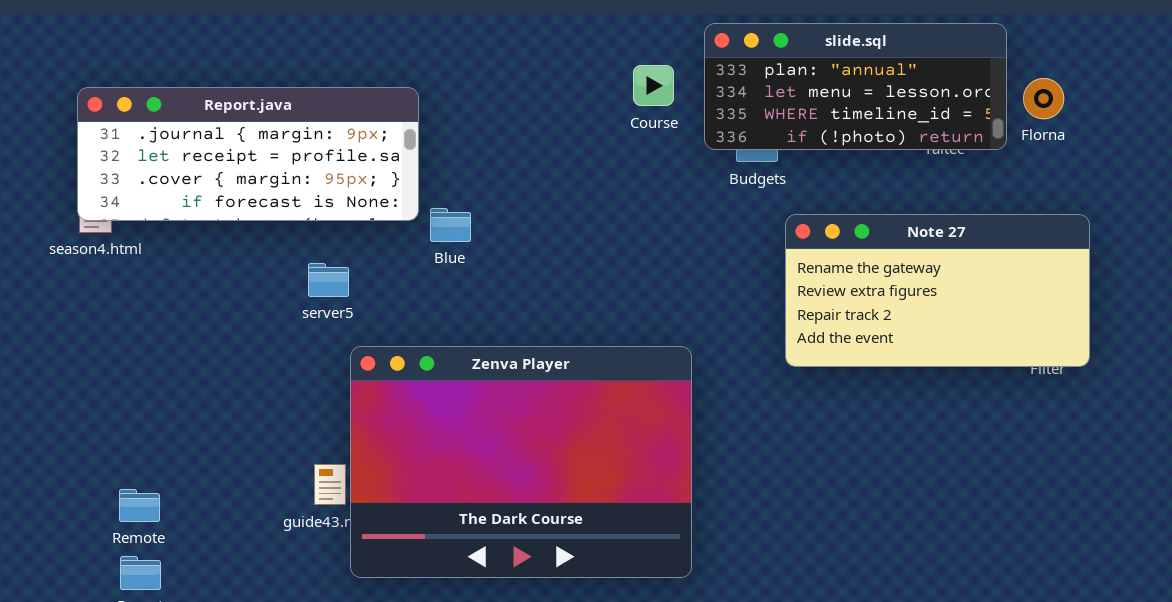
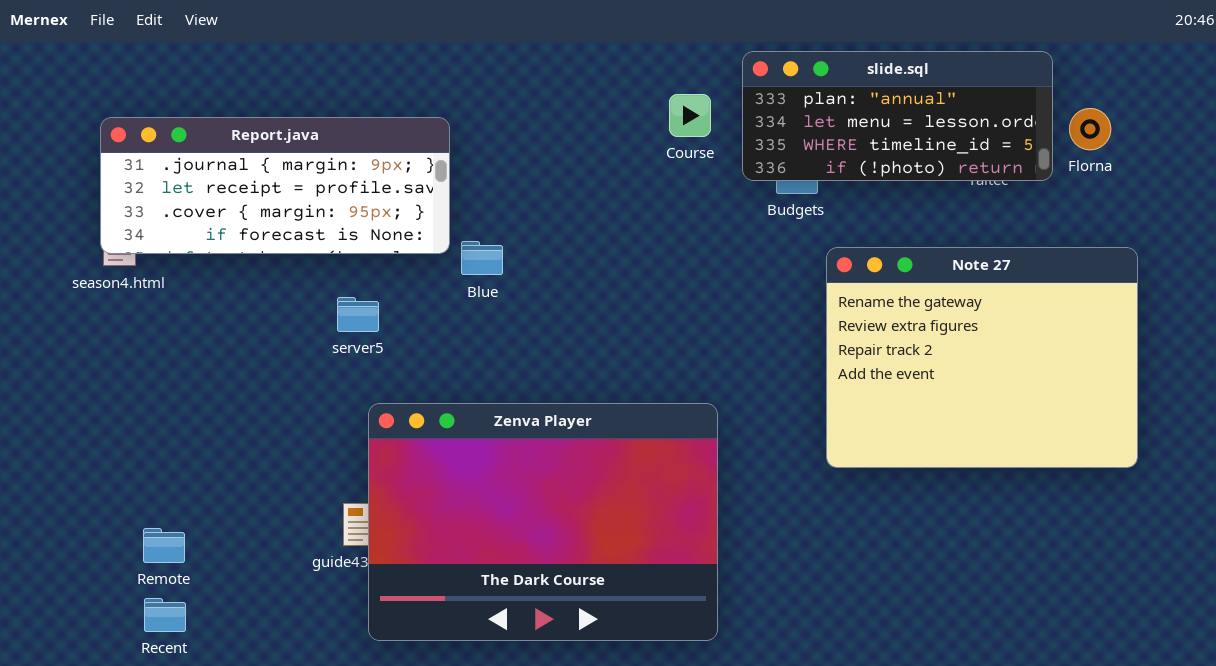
Note 27: [785,214,1090,367] -> [826,247,1138,468], resized
Zenva Player: [350,346,692,578] -> [368,403,718,641], moved

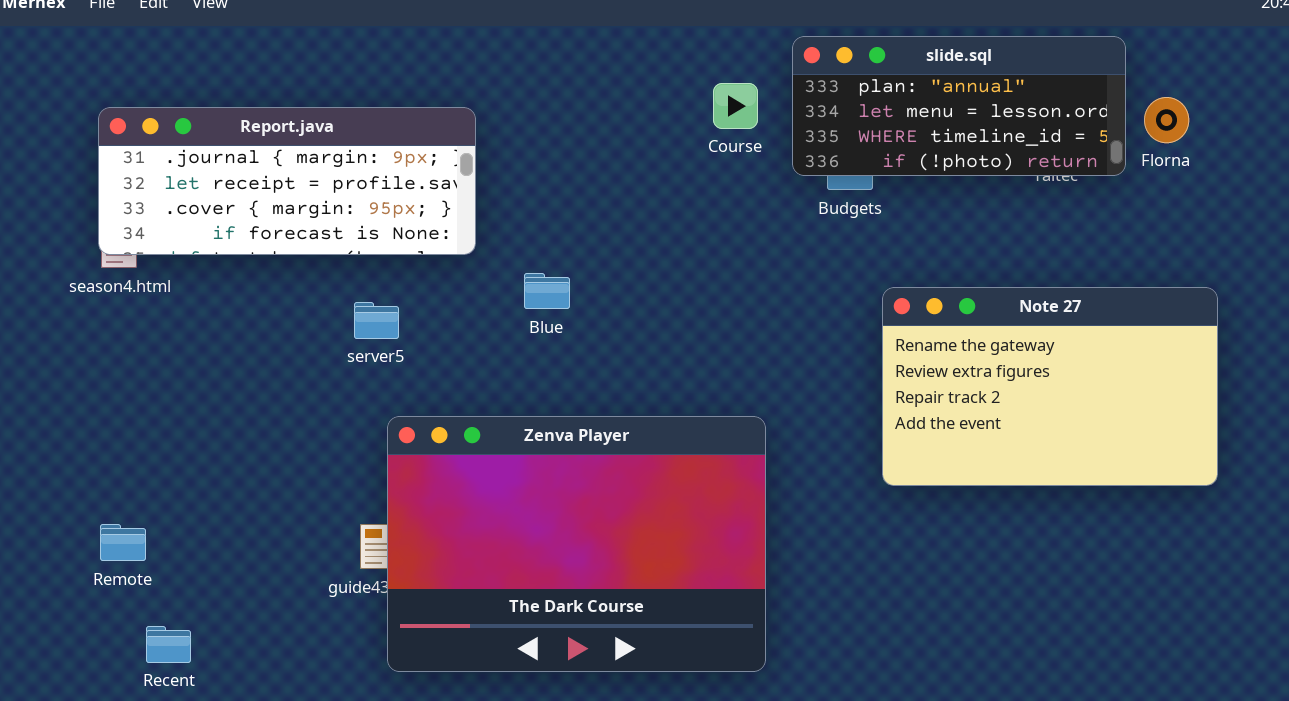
Blue: [461,241,503,275] -> [524,273,570,309], moved
Note 27: [826,247,1138,468] -> [882,287,1218,486], resized
Remote: [143,528,185,563] -> [100,524,146,561], moved

